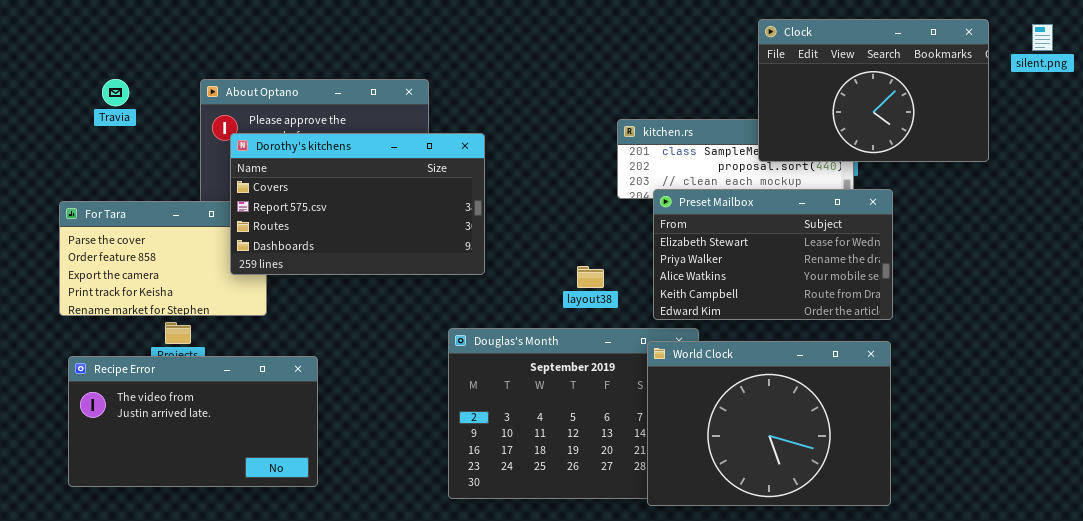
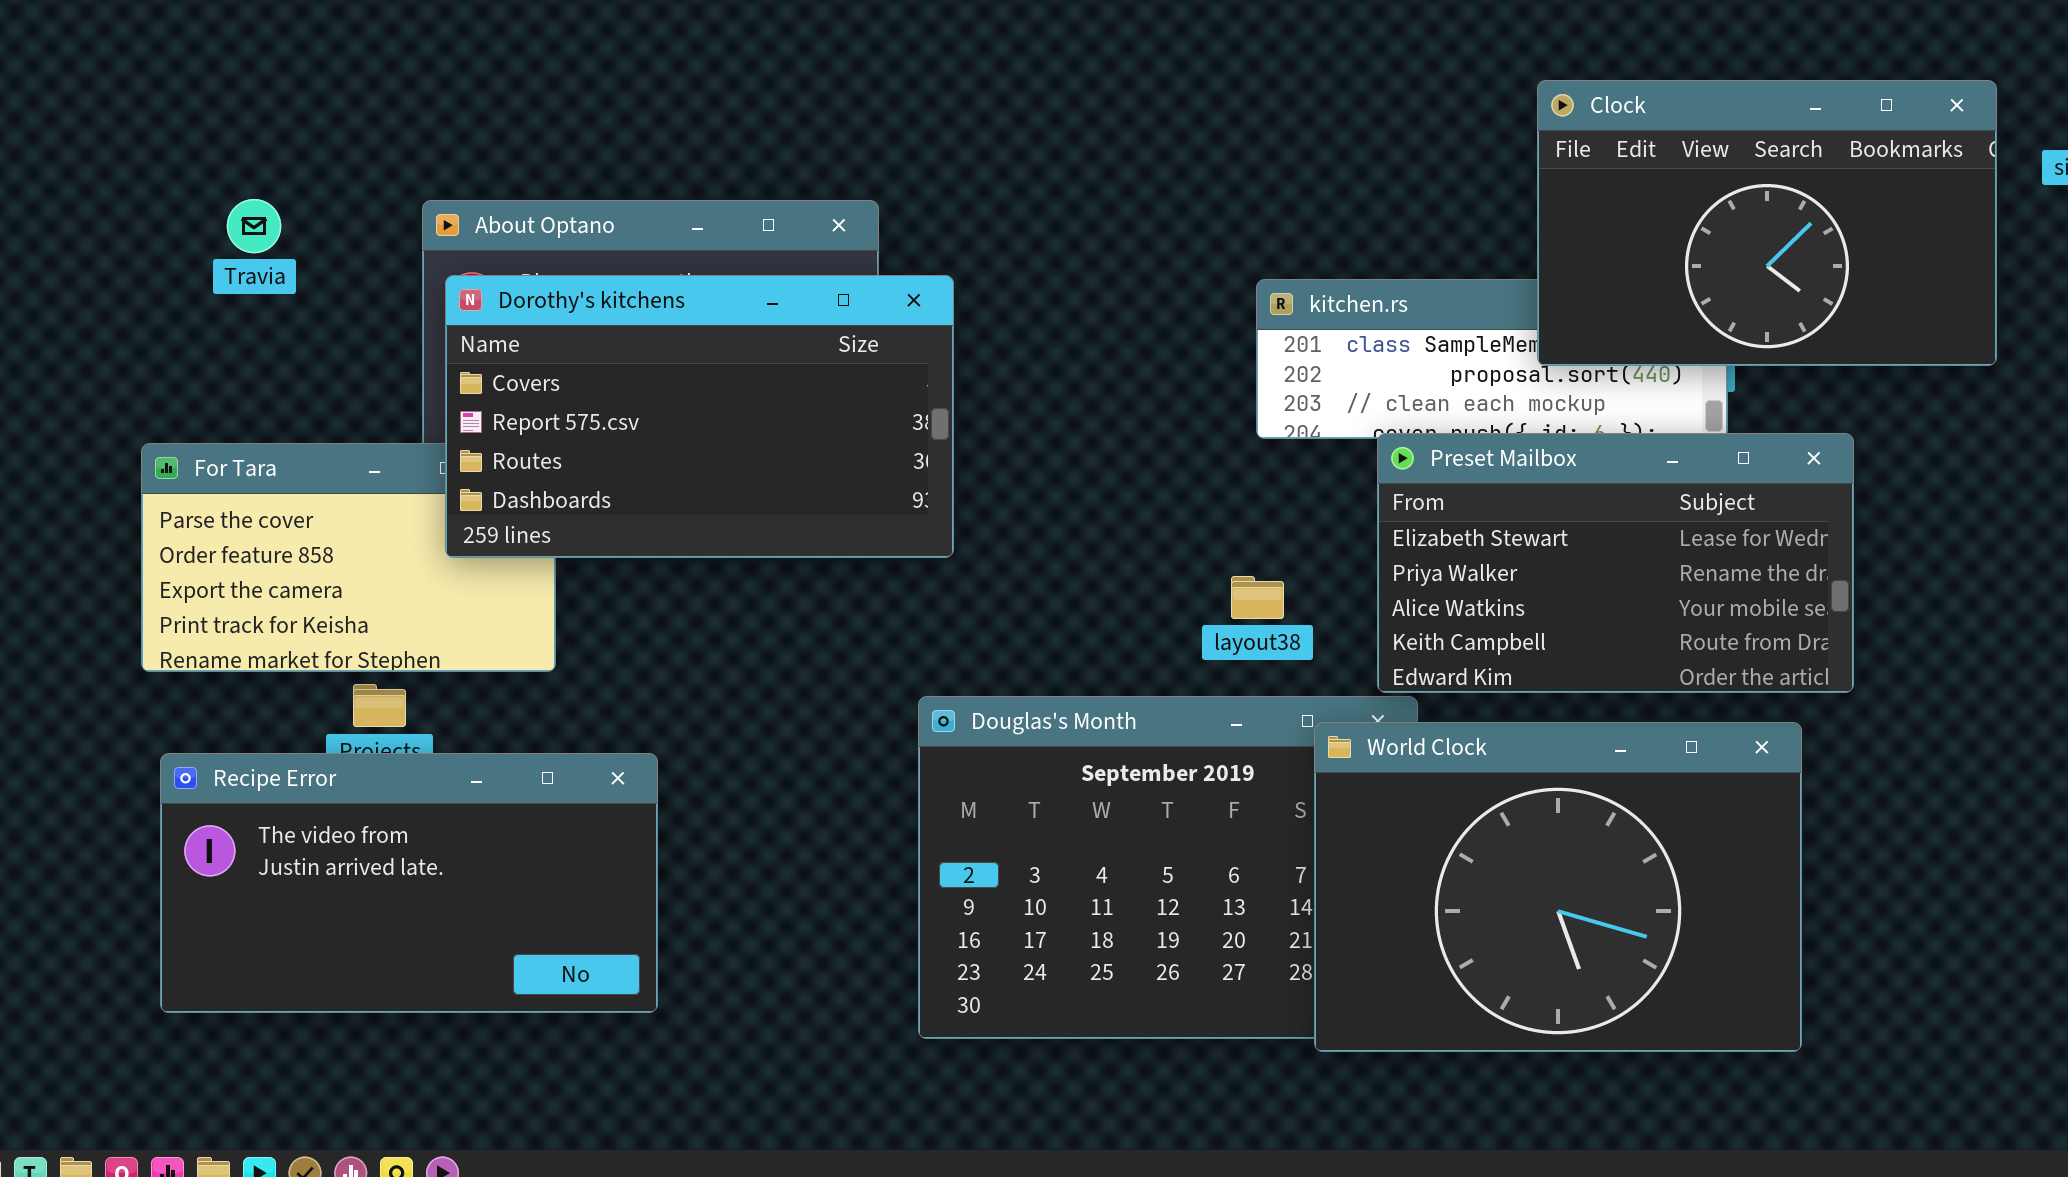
Dorothy's kitchens: [230,133,485,275] -> [445,275,954,558], moved
Preset Mailbox: [653,189,893,320] -> [1377,433,1854,693], moved
layout38: [577,266,604,288] -> [1231,576,1284,619], moved

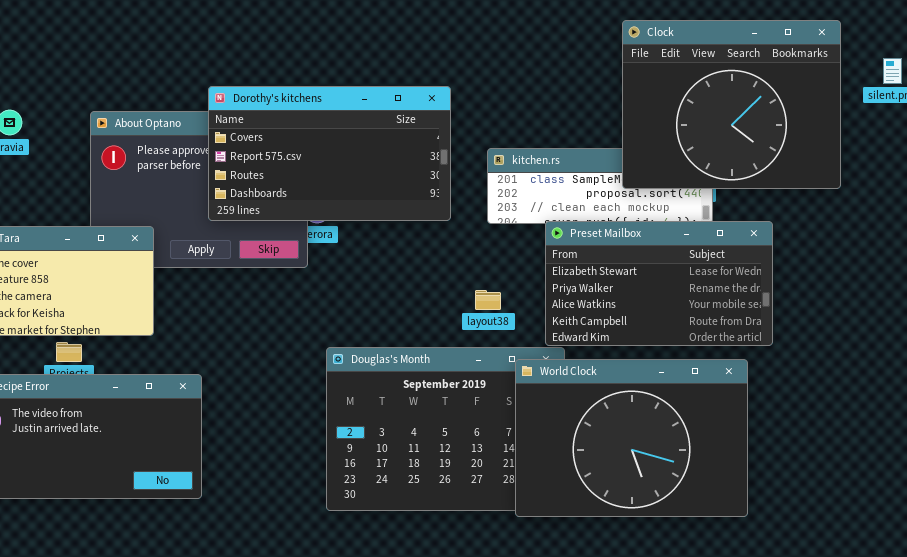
Clock: [1537,80,1997,366] -> [622,20,841,189], resized
Dorothy's kitchens: [445,275,954,558] -> [208,86,451,221], moved

